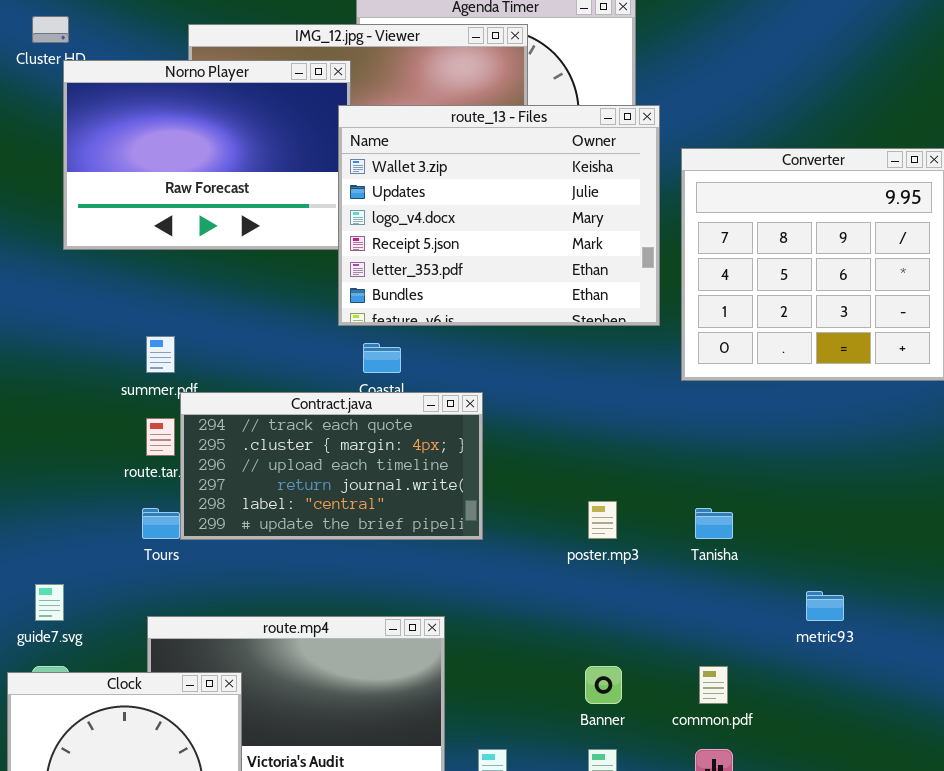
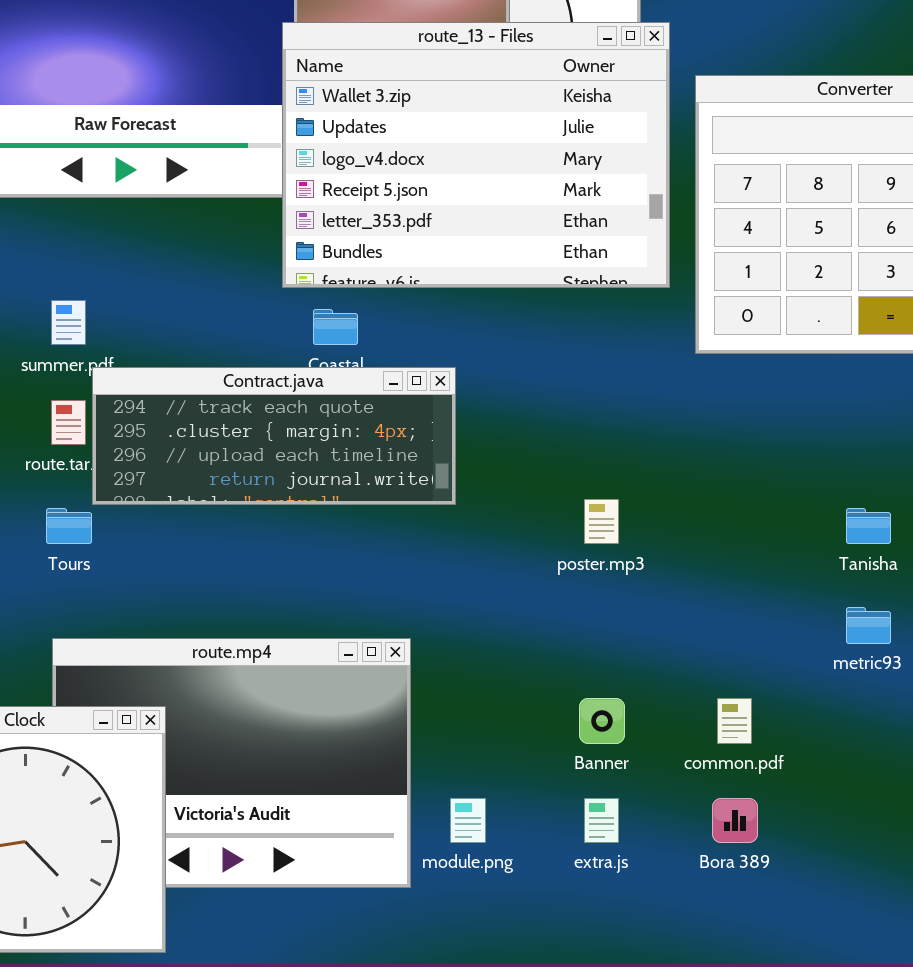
Contract.java: [180,392,483,540] -> [92,367,456,505], resized
Tanisha: [695,508,733,539] -> [846,508,891,544], moved

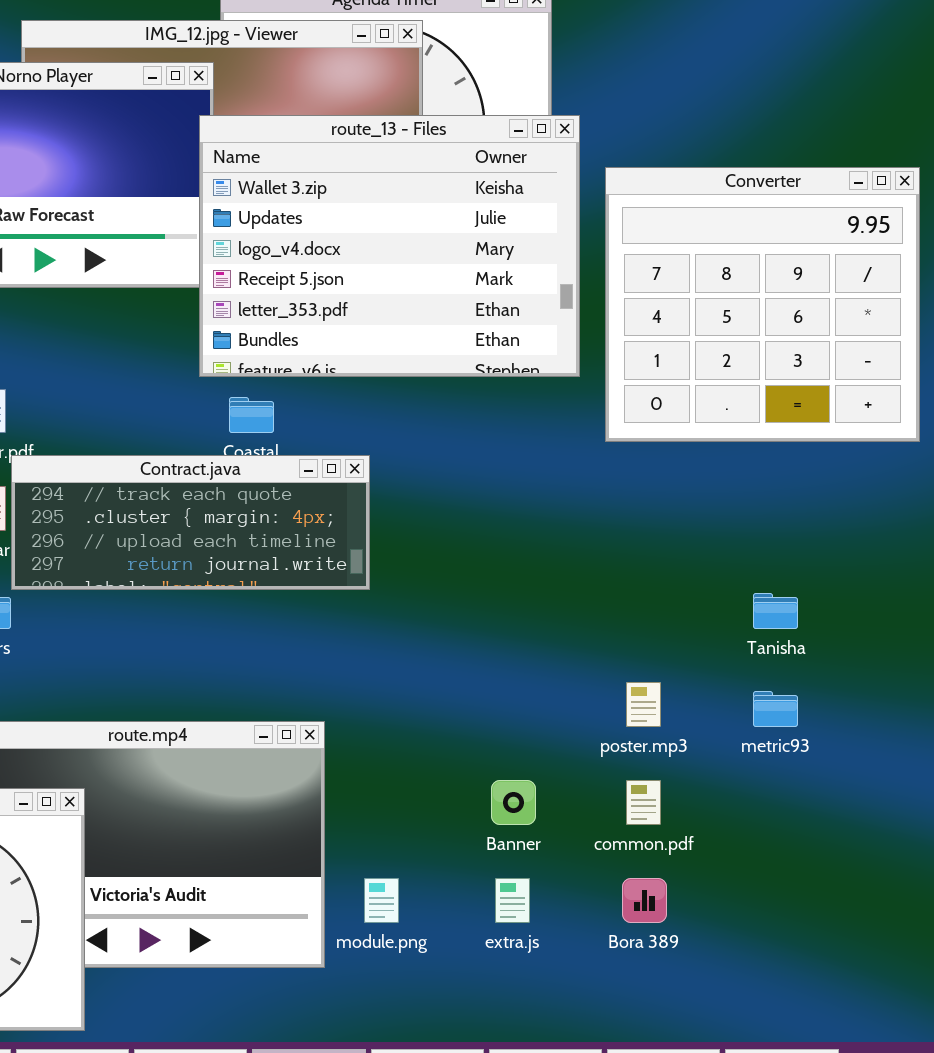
poster.mp3: [584,499,619,544] -> [626,682,661,727], moved

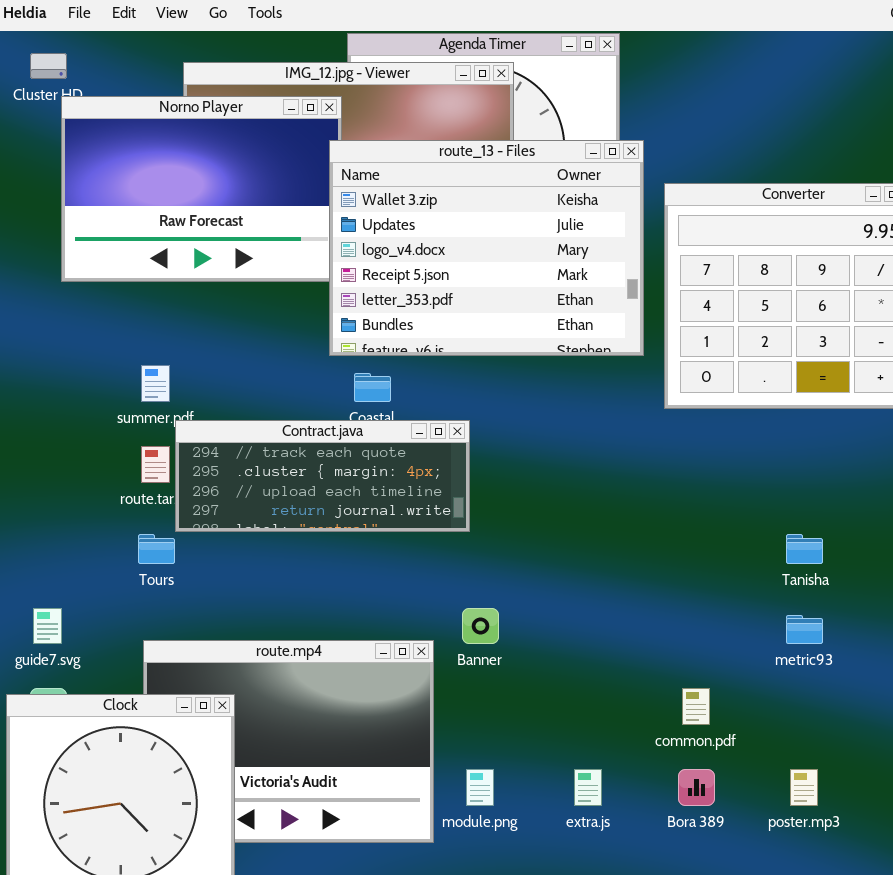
poster.mp3: [626,682,661,727] -> [790,769,818,806], moved
Banner: [491,780,536,825] -> [462,608,499,644], moved

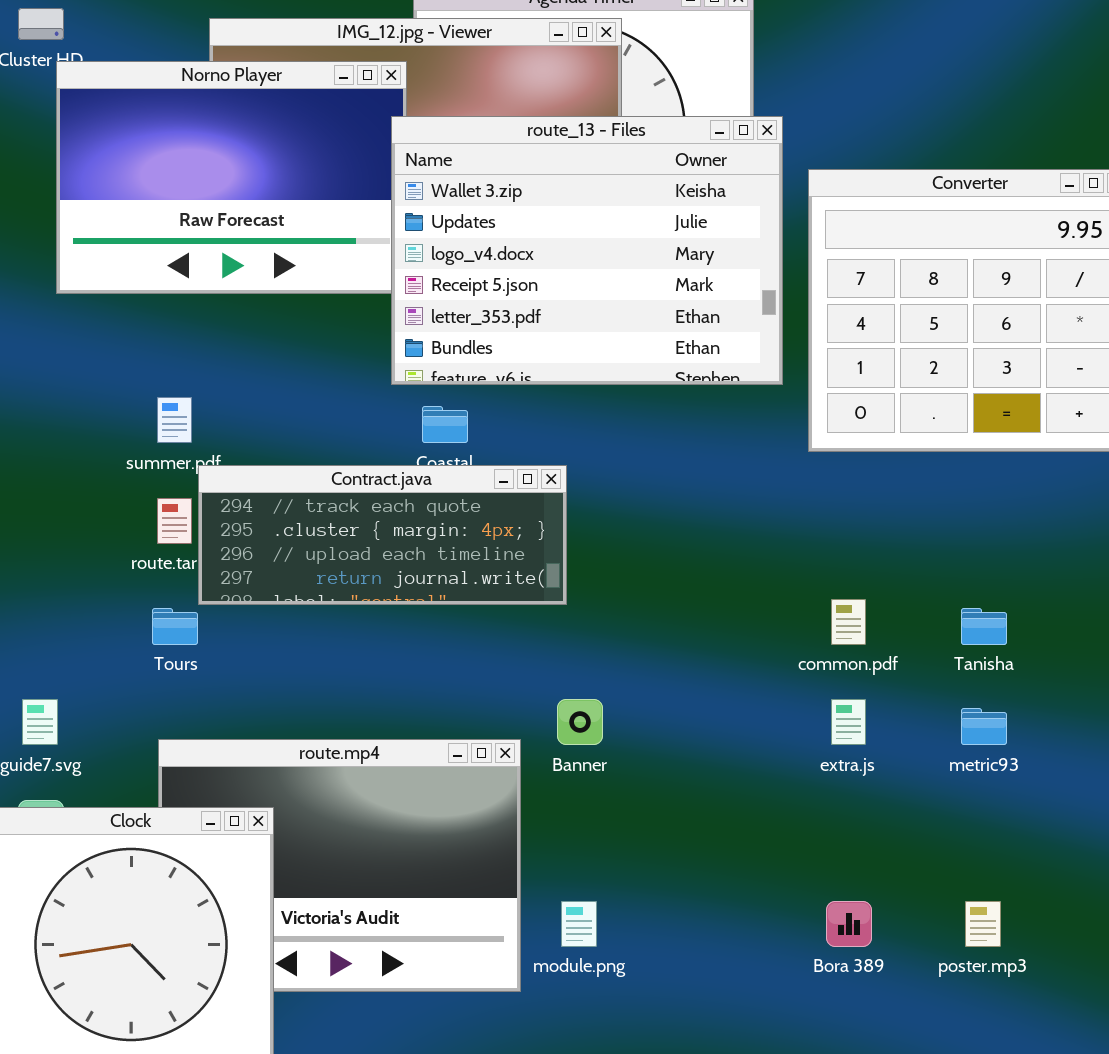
common.pdf: [682,688,710,725] -> [831,599,866,645], moved
extra.js: [574,769,602,806] -> [831,699,866,745], moved

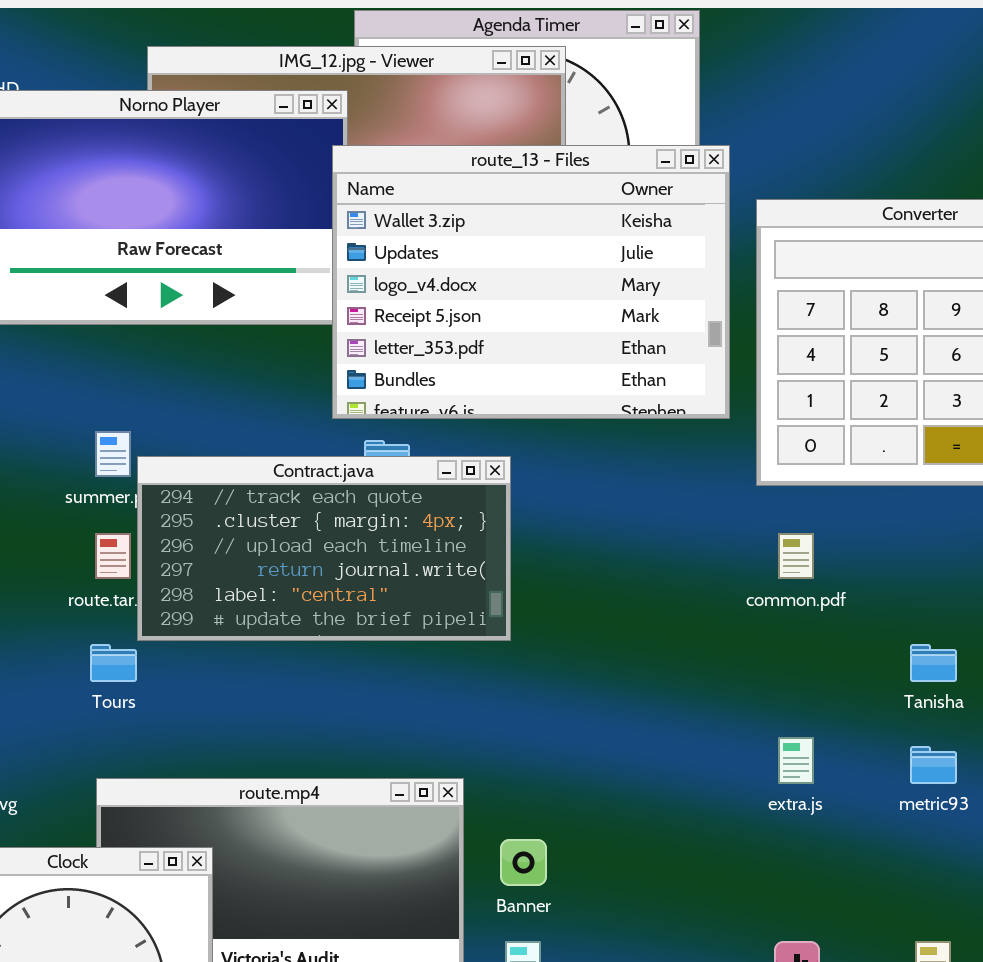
Contract.java: [198,465,567,605] -> [137,456,511,641], resized
common.pdf: [831,599,866,645] -> [778,533,814,579], moved
Banner: [557,699,603,745] -> [500,839,547,886], moved

